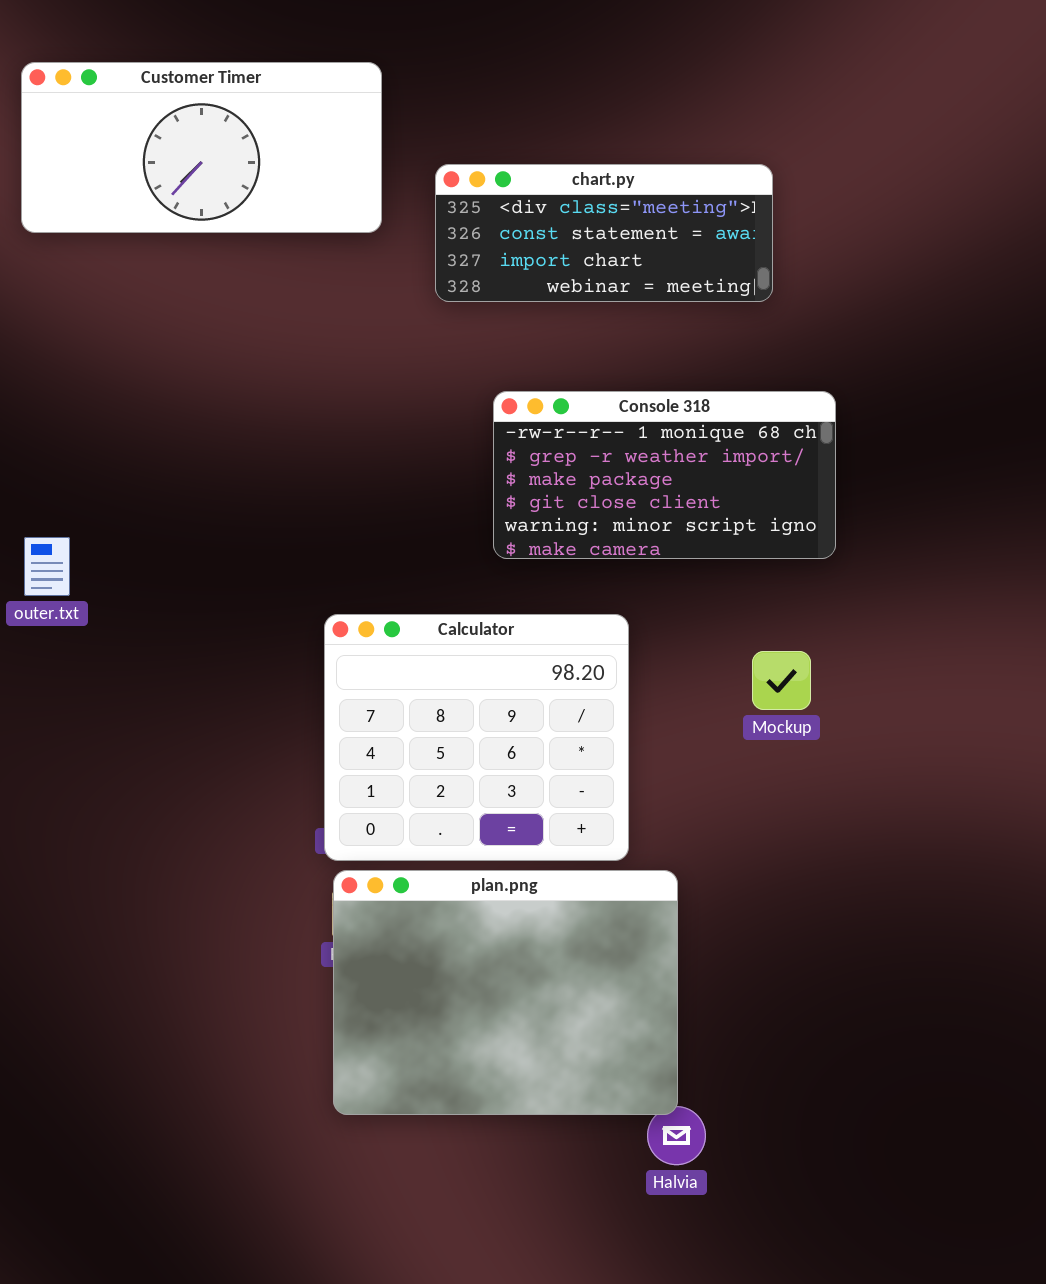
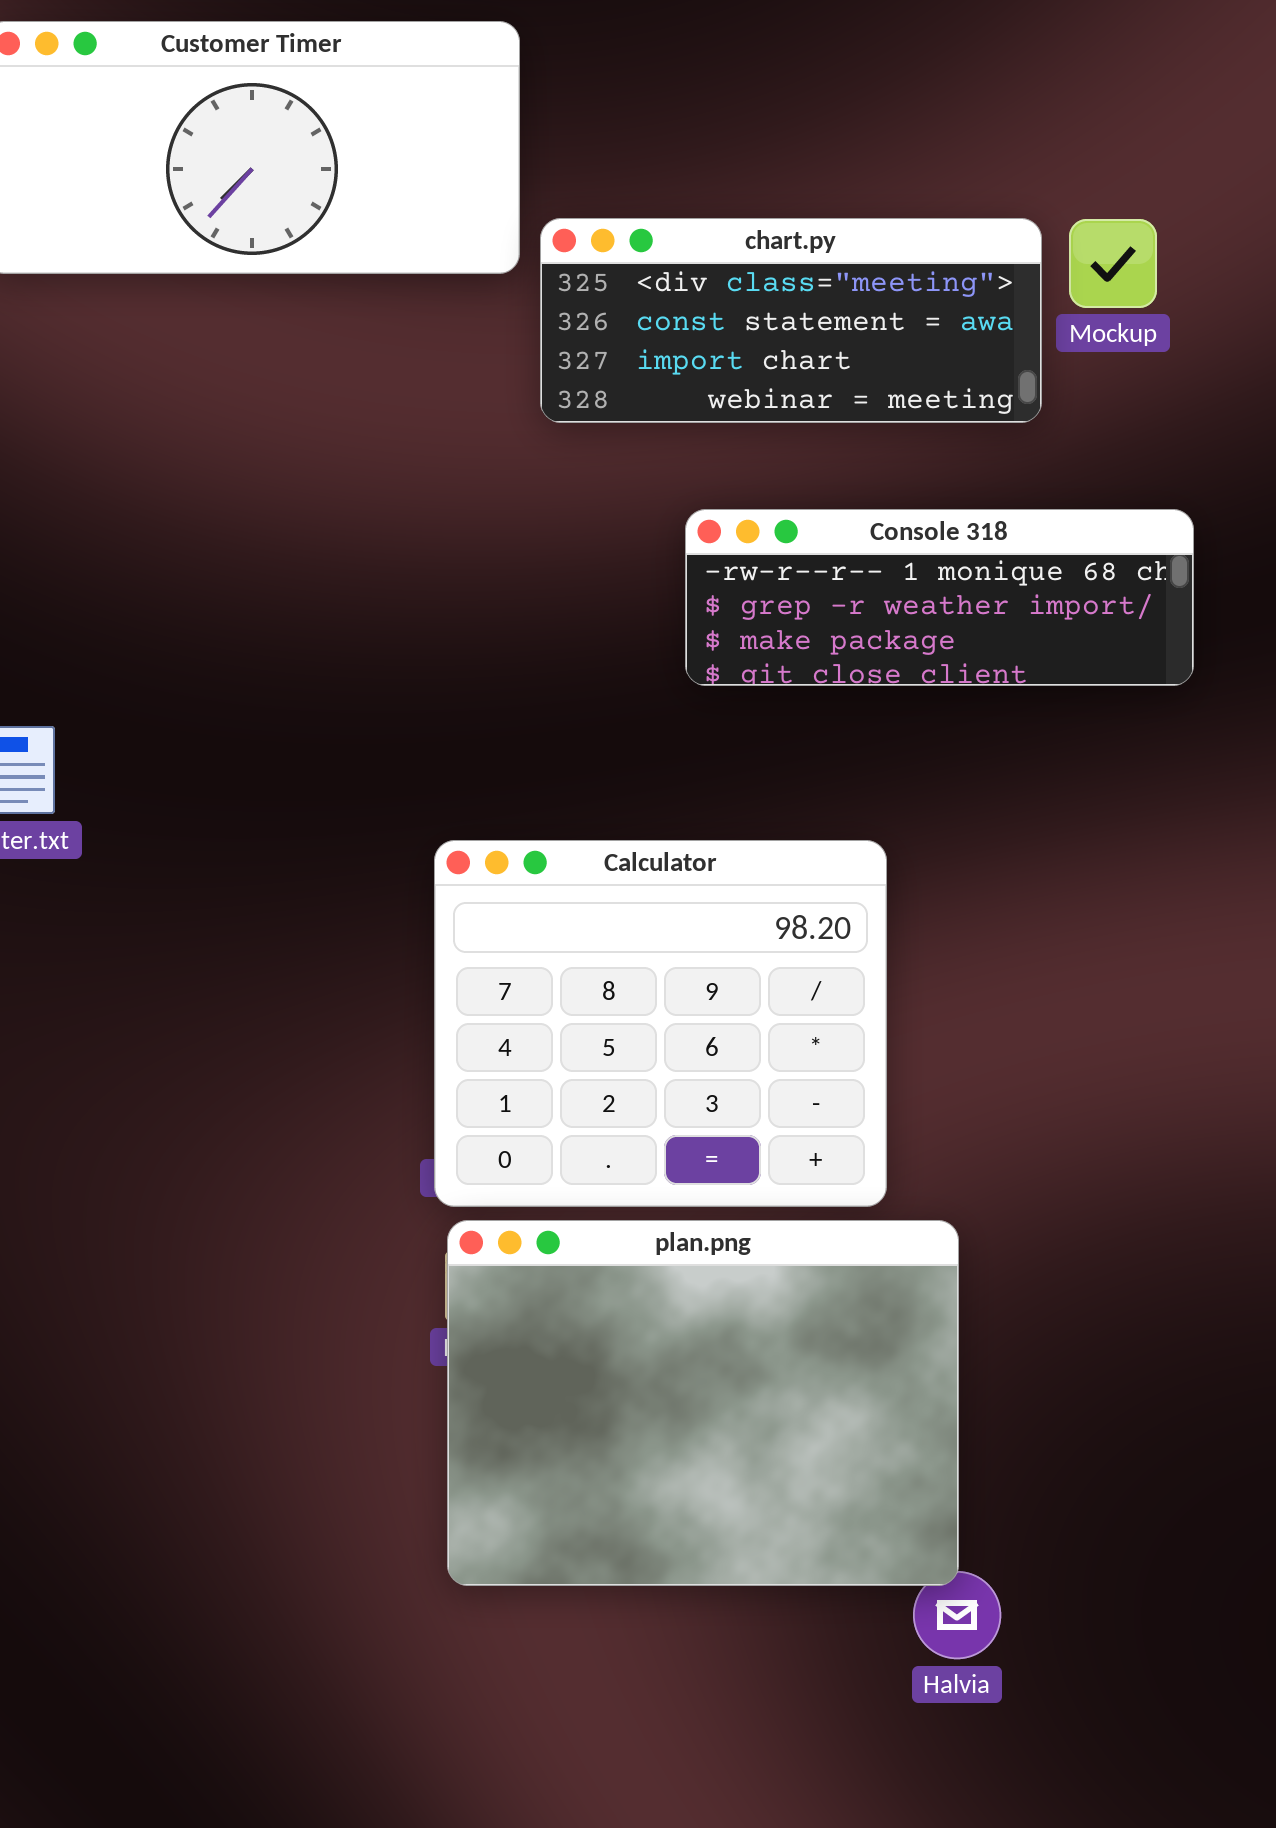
chart.py: [435,164,773,302] -> [540,218,1042,423], moved
Console 318: [493,391,836,559] -> [685,509,1194,686], resized
Mockup: [752,651,811,710] -> [1069,219,1157,308], moved

